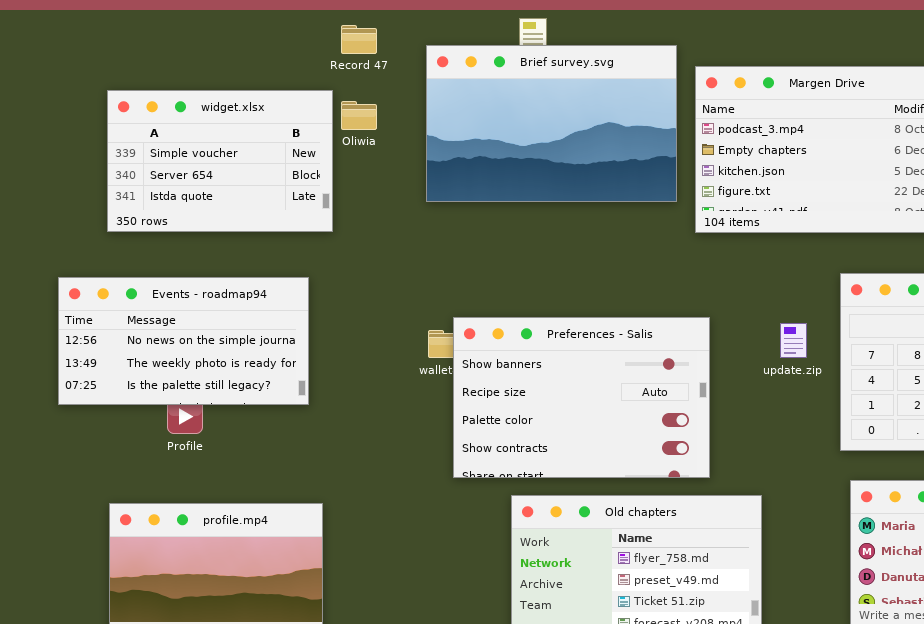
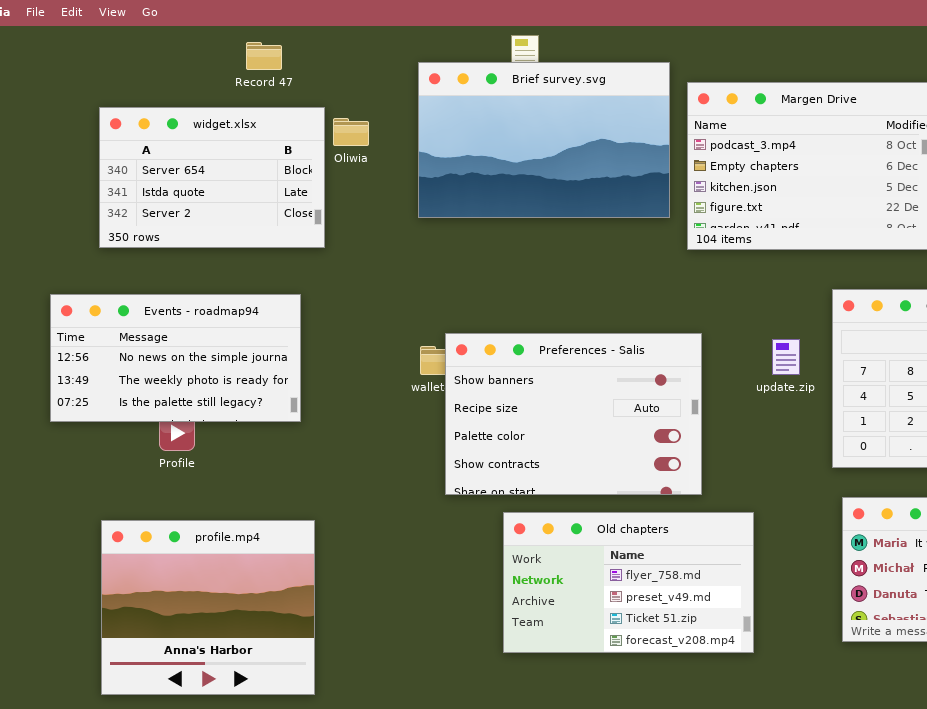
Record 47: [341,25,377,54] -> [246,42,282,70], moved
widget.xlsx: [107,90,333,232] -> [99,107,325,248], scrolled down 1 row

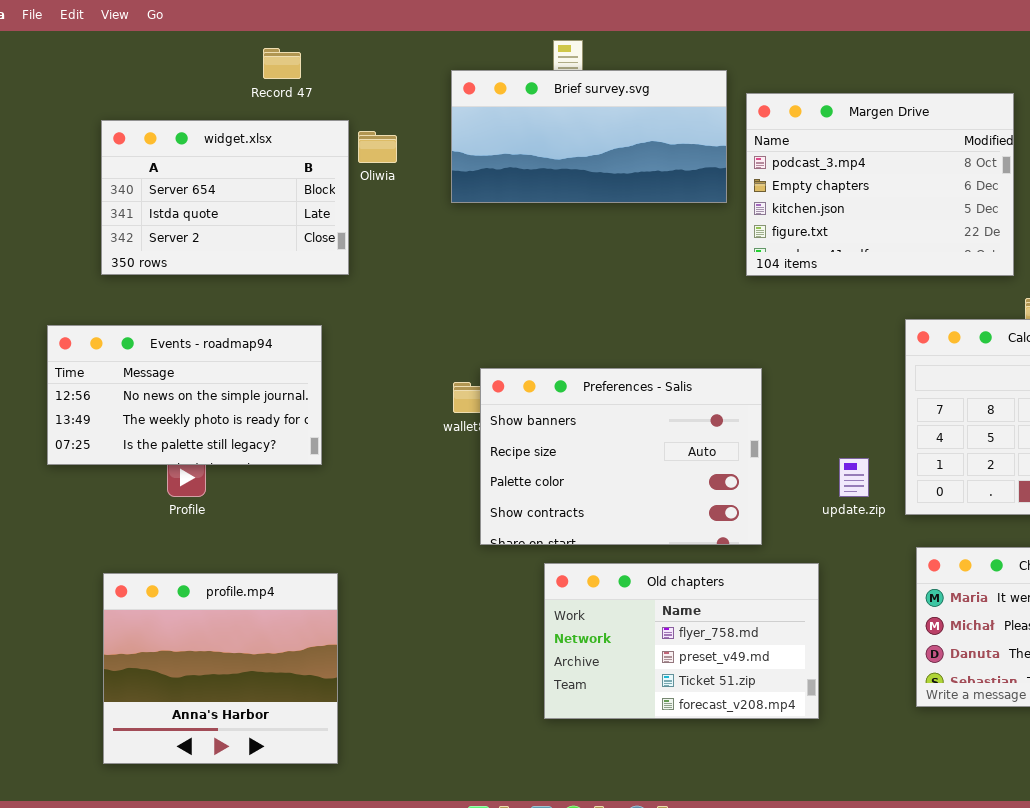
Brief survey.svg: [418,62,670,218] -> [451,70,727,203], resized
update.zip: [772,339,800,375] -> [839,458,869,497], moved

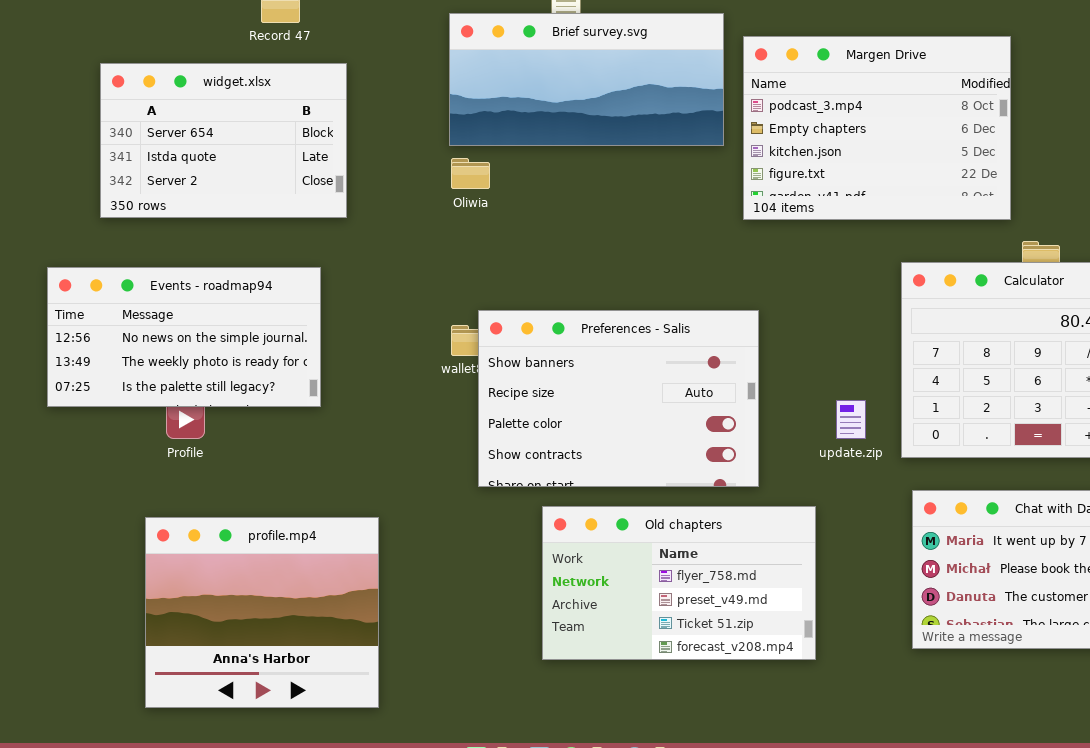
Oliwia: [358,131,397,163] -> [451,158,490,189], moved
profile.mp4: [103,573,338,764] -> [145,517,379,708], moved

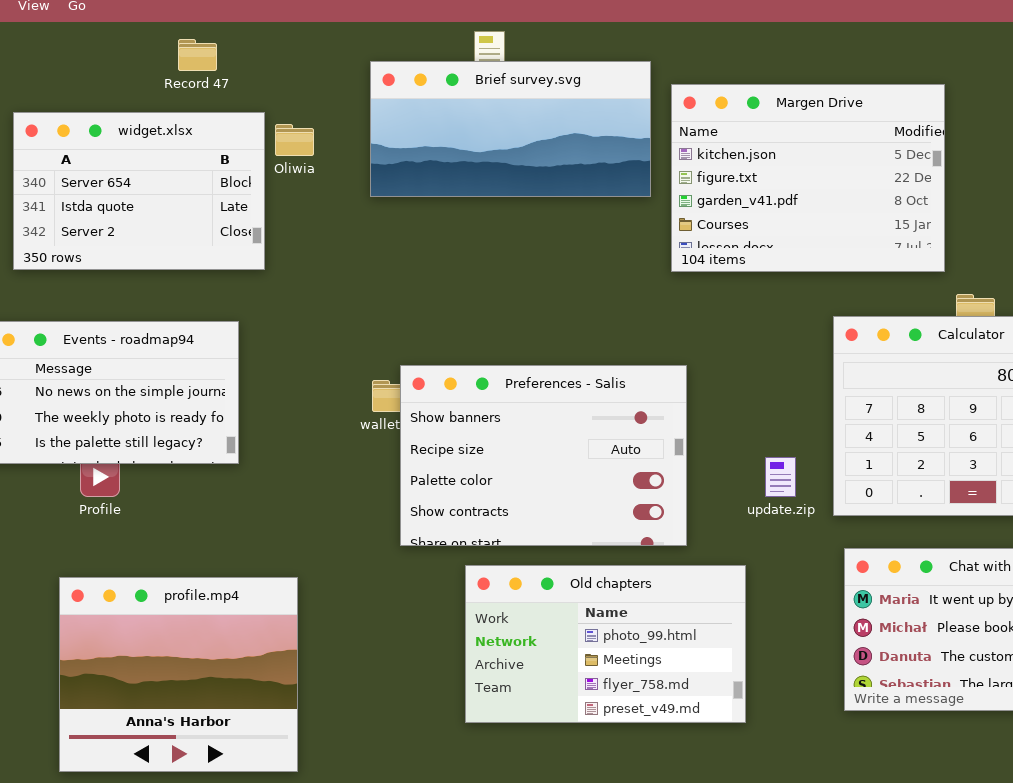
Margen Drive: [743,36,1011,220] -> [671,84,945,272], scrolled down 2 rows
Oliwia: [451,158,490,189] -> [275,124,314,156], moved
Old chapters: [542,506,816,660] -> [465,565,746,723], scrolled up 2 rows

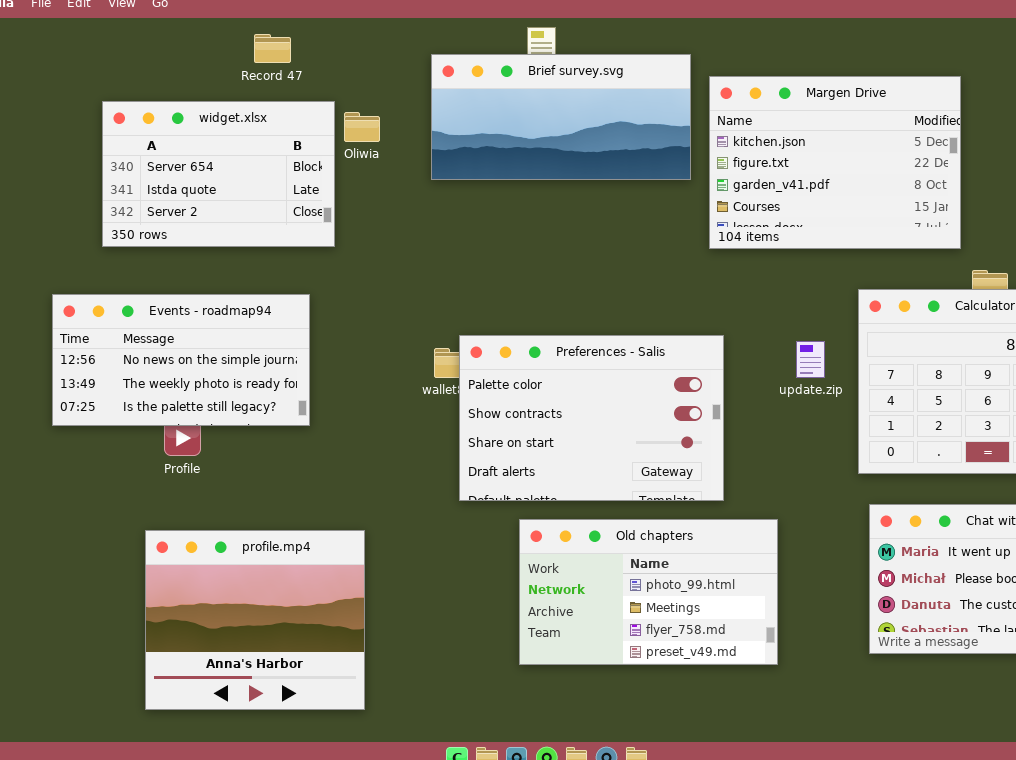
Preferences - Salis: [400,365,687,546] -> [459,335,724,501], scrolled down 2 rows
update.zip: [765,457,796,497] -> [796,341,825,378], moved

